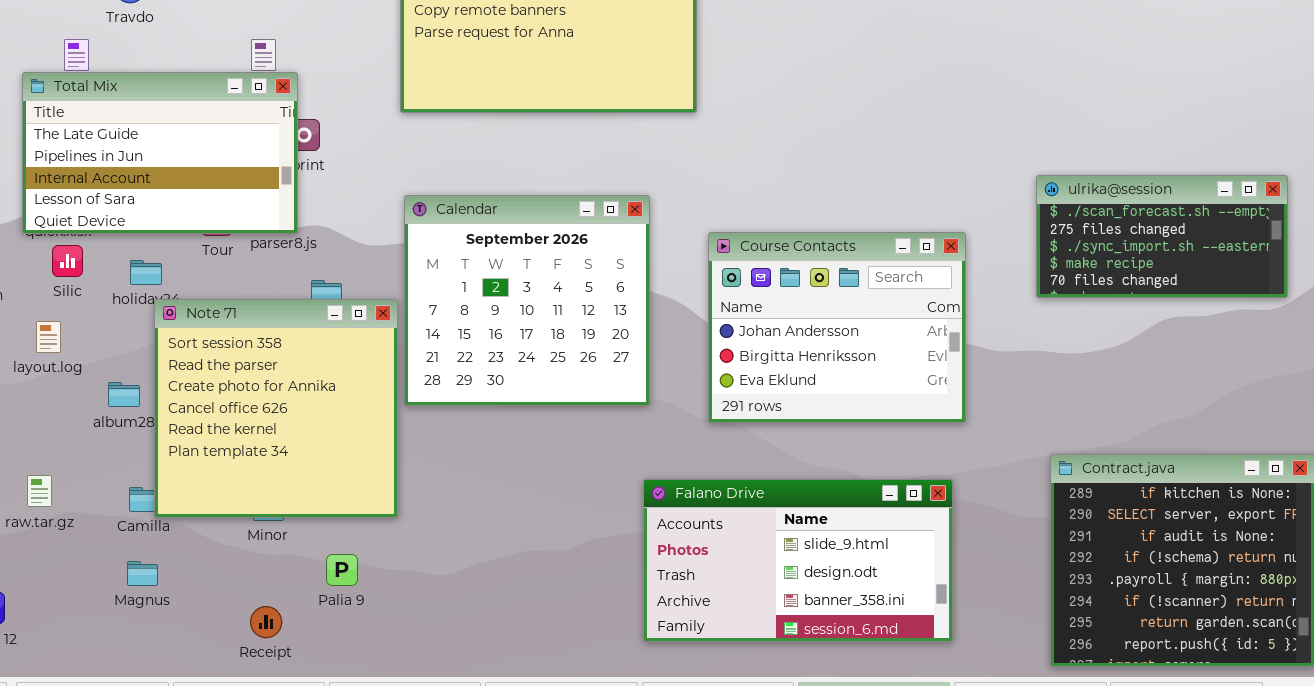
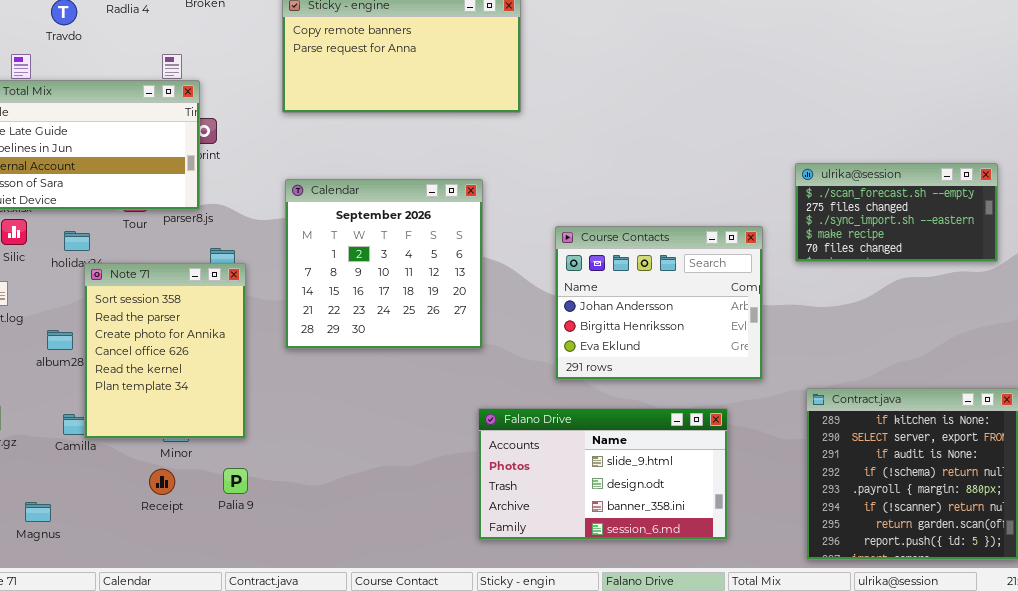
Course Contacts: [708,232,966,423] -> [555,226,763,380], moved
Note 71: [154,299,398,518] -> [84,263,246,439], resized
Magnus: [127,561,158,586] -> [25,502,51,522], moved
Receipt: [250,606,282,638] -> [149,469,175,495], moved

